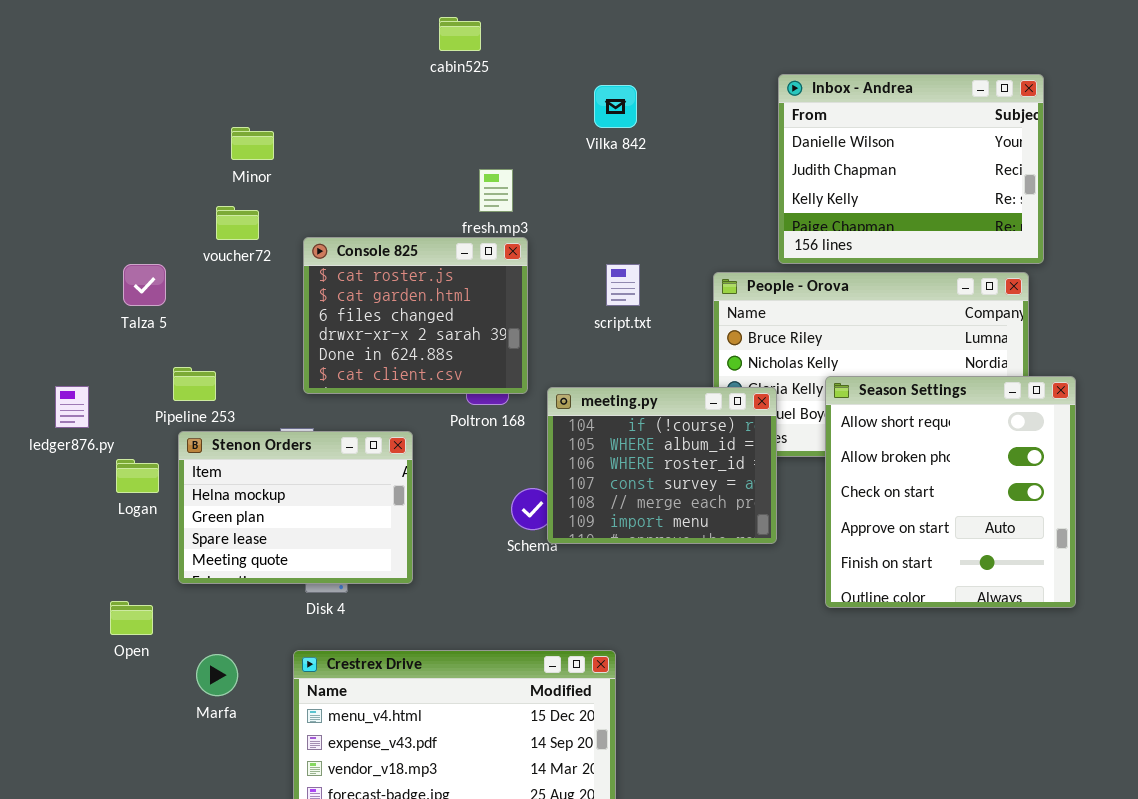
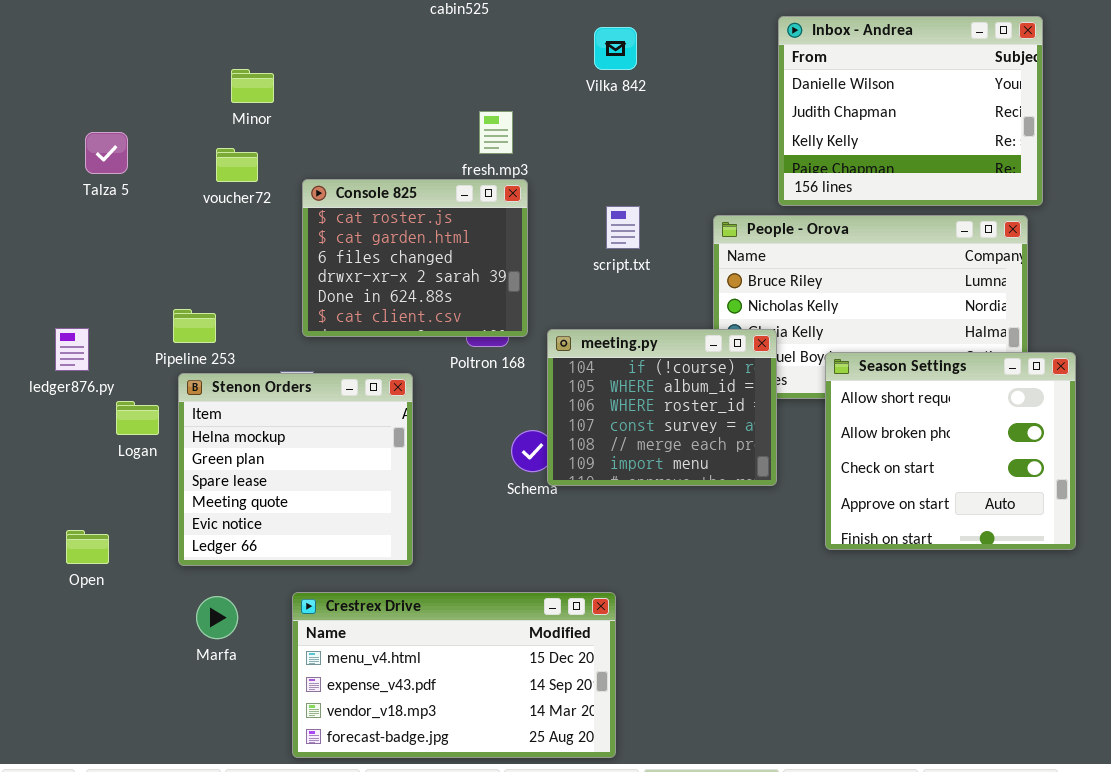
Talza 5: [123,264,166,306] -> [85,132,128,174], moved
Season Settings: [825,376,1076,608] -> [825,352,1076,550], resized
Stenon Orders: [178,431,413,584] -> [178,373,413,566], resized
Open: [110,601,153,635] -> [66,530,109,564], moved

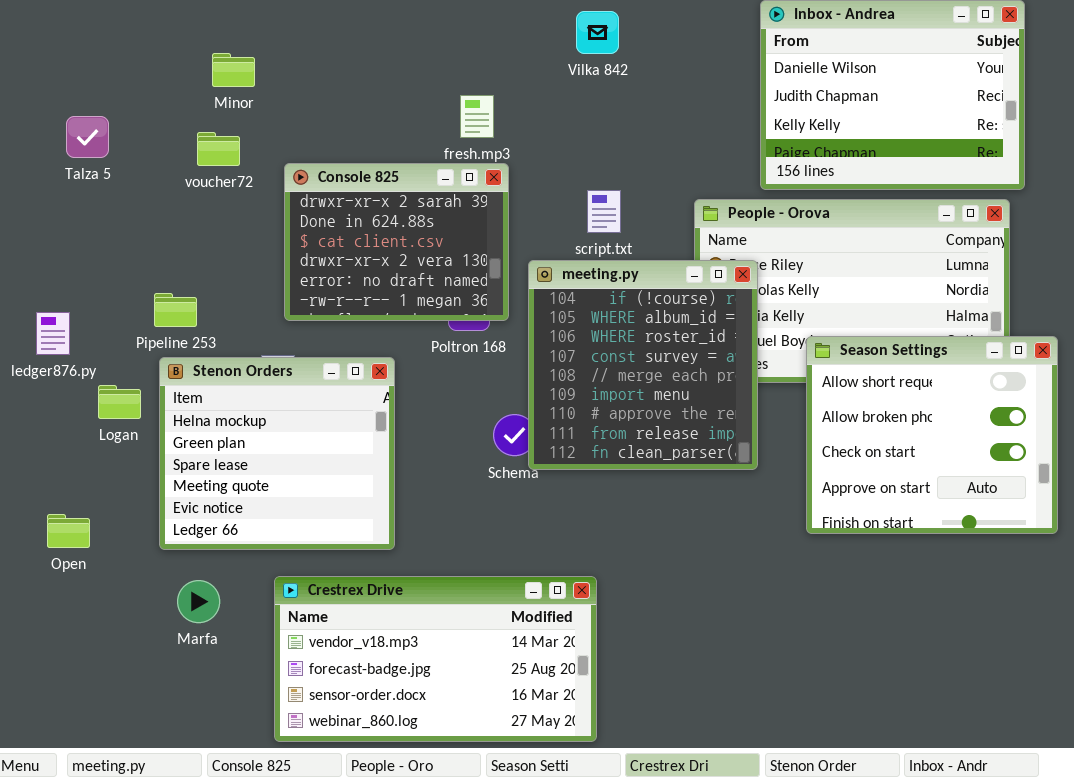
Console 825: [302,179,528,337] -> [284,163,509,321], scrolled down 3 rows
meeting.py: [547,329,777,486] -> [528,260,758,470], resized
Crestrex Drive: [292,592,616,758] -> [274,576,597,742], scrolled down 2 rows

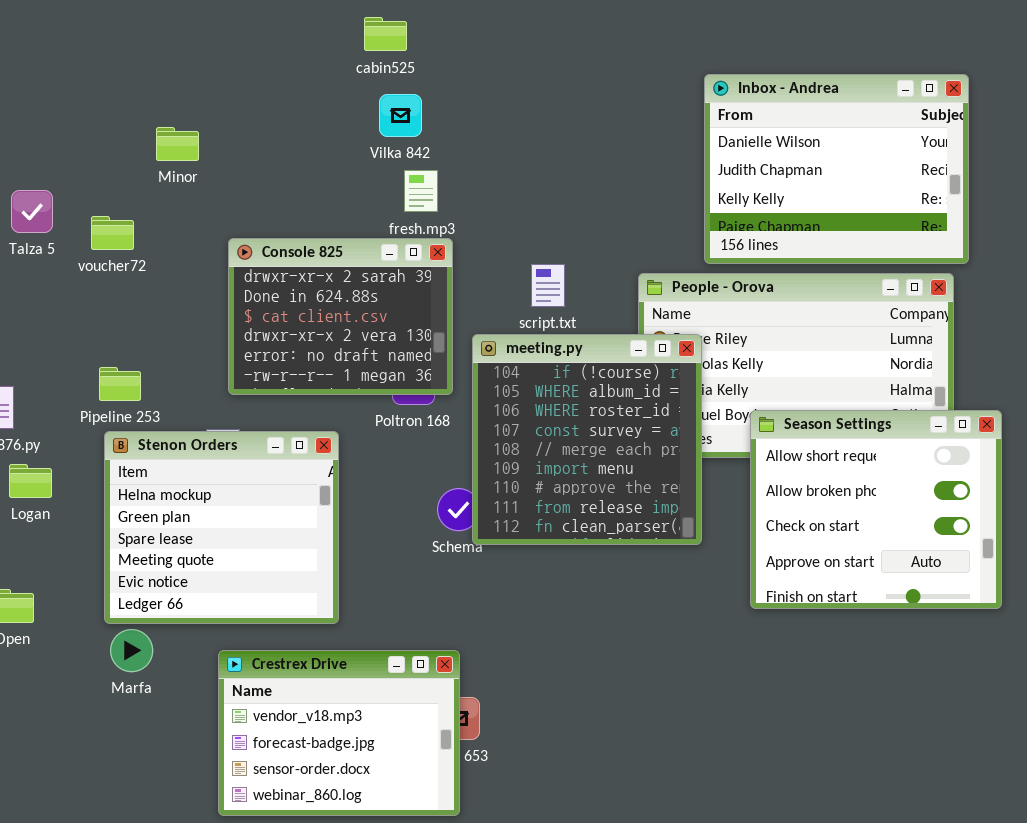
Vilka 842: [576,11,619,54] -> [379,94,422,137], moved
voucher72: [197,132,240,166] -> [91,216,134,250], moved
Logan: [98,385,141,419] -> [9,464,52,498], moved
Crestrex Drive: [274,576,597,742] -> [218,650,460,816], resized
Marfa: [177,580,220,623] -> [110,629,153,672], moved

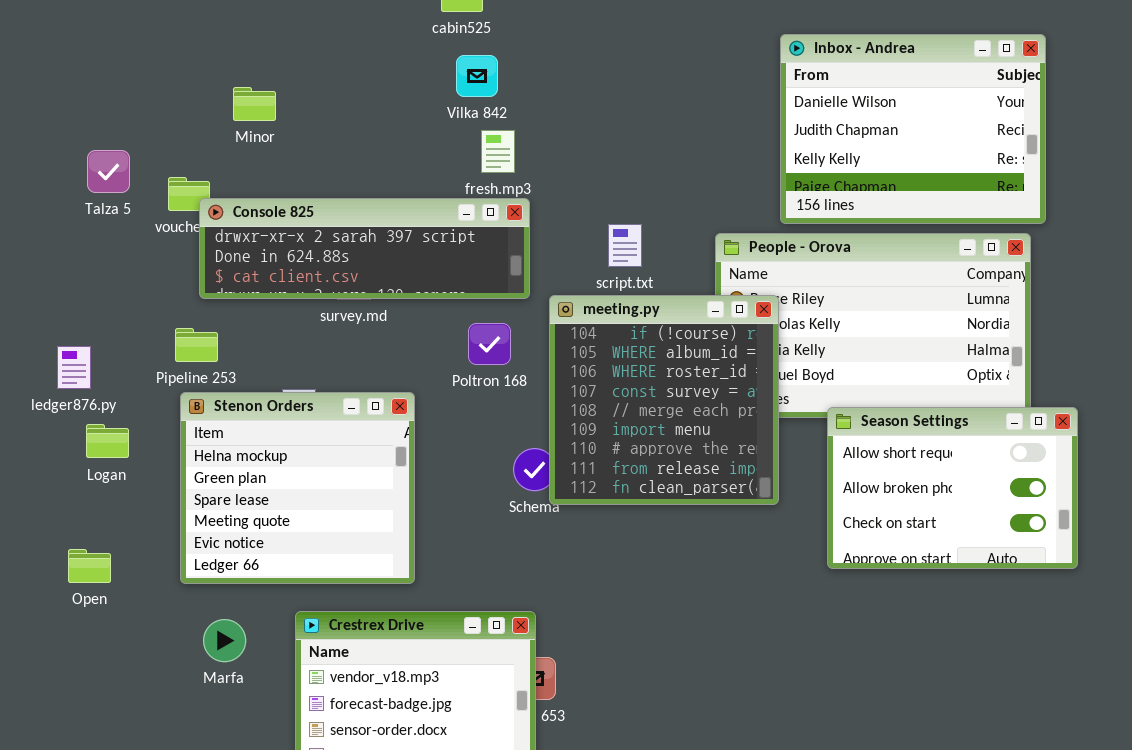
Console 825: [228,238,453,395] -> [199,198,530,299], resized
Season Settings: [750,410,1002,609] -> [827,407,1078,569], resized
Marfa: [110,629,153,672] -> [203,619,246,662], moved

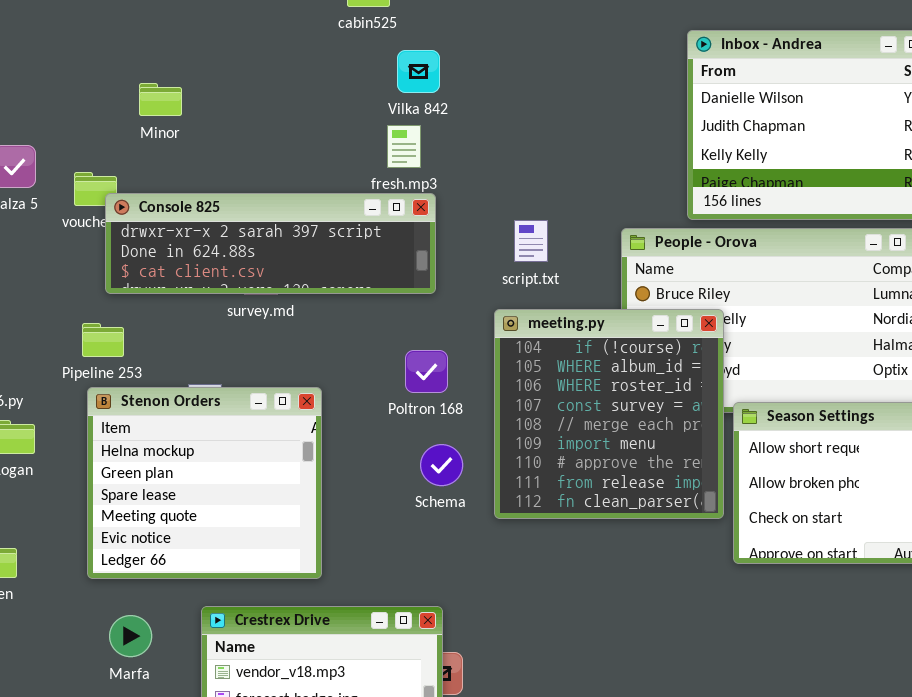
Vilka 842: [456,55,498,97] -> [397,50,440,93], moved
meeting.py: [549,295,779,505] -> [494,309,724,519], moved
Poltron 168: [468,323,511,365] -> [405,350,448,393], moved

